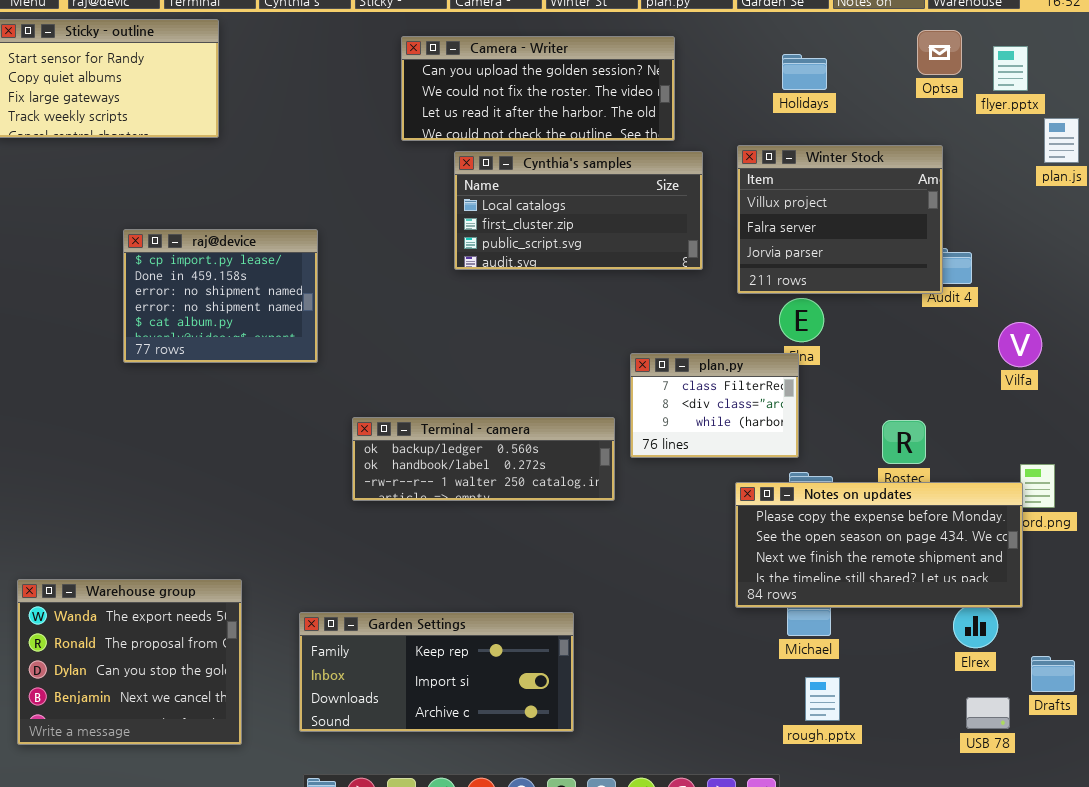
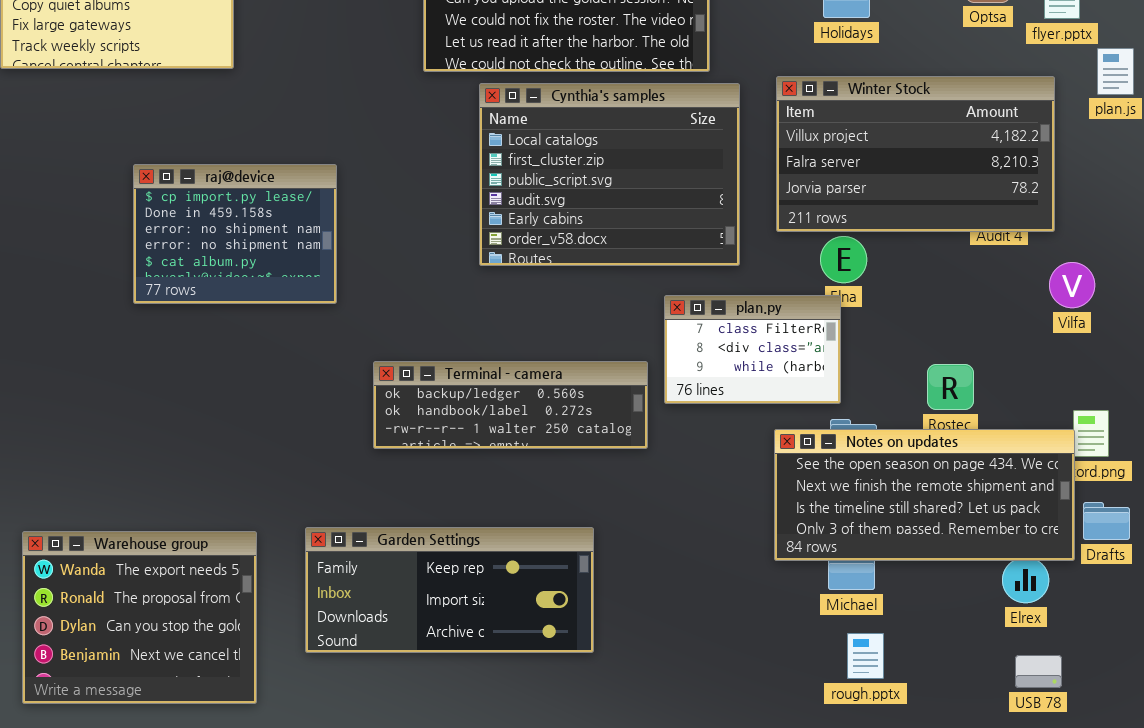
Winter Stock: [737,145,943,294] -> [776,76,1055,232], resized
Cynthia's samples: [454,151,703,270] -> [479,83,740,266], resized
Notes on updates: [735,482,1023,608] -> [774,429,1075,561], scrolled down 1 row
Garden Settings: [299,612,574,732] -> [305,527,594,653], moved
Drafts: [1031,656,1075,692] -> [1083,502,1130,540], moved

